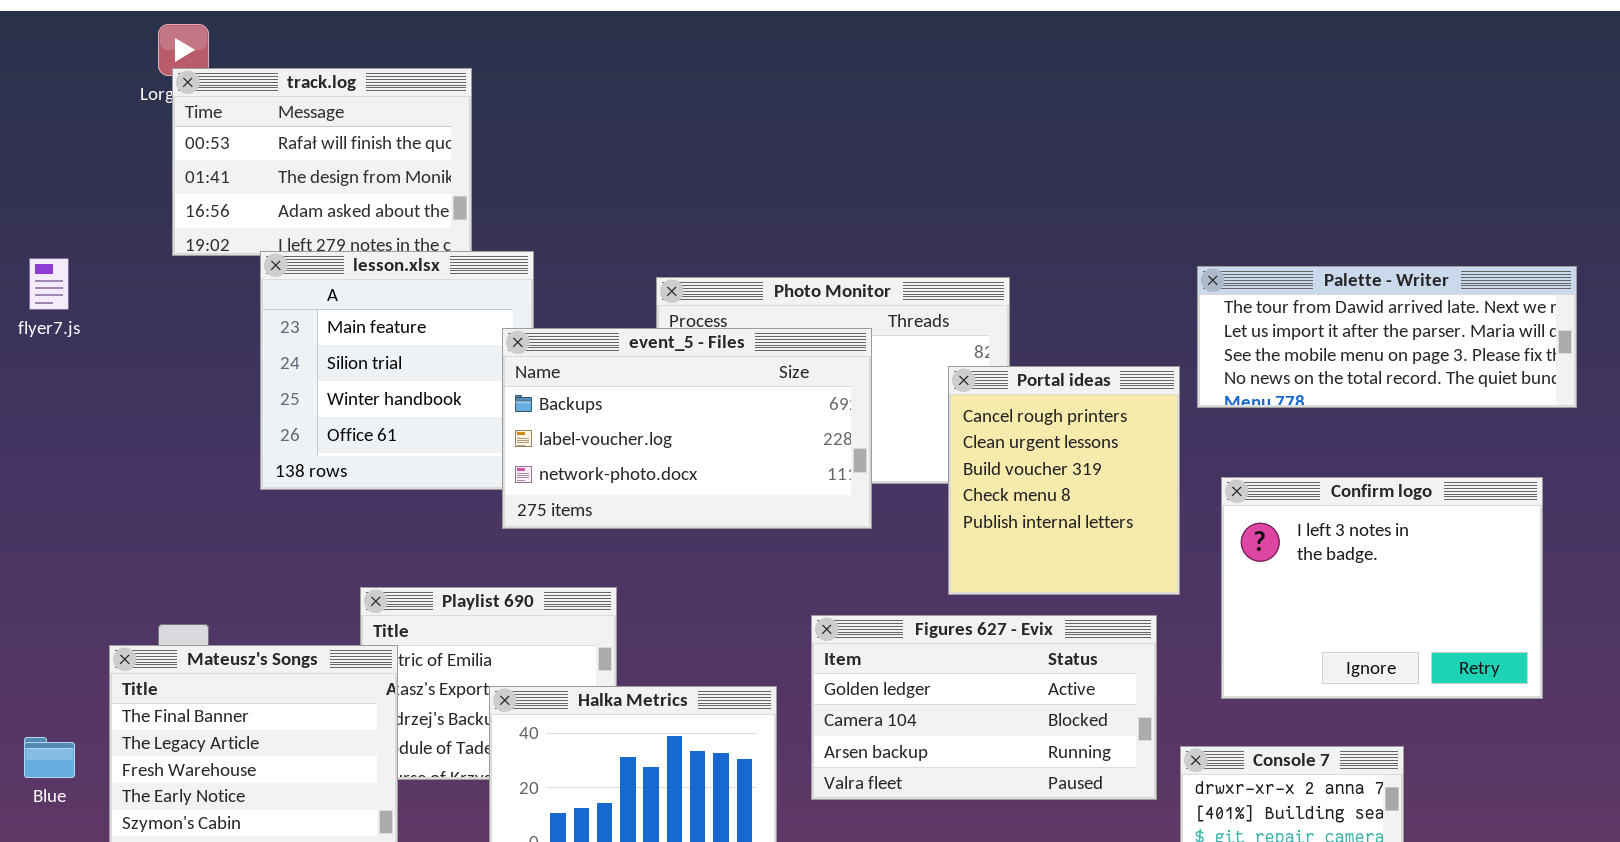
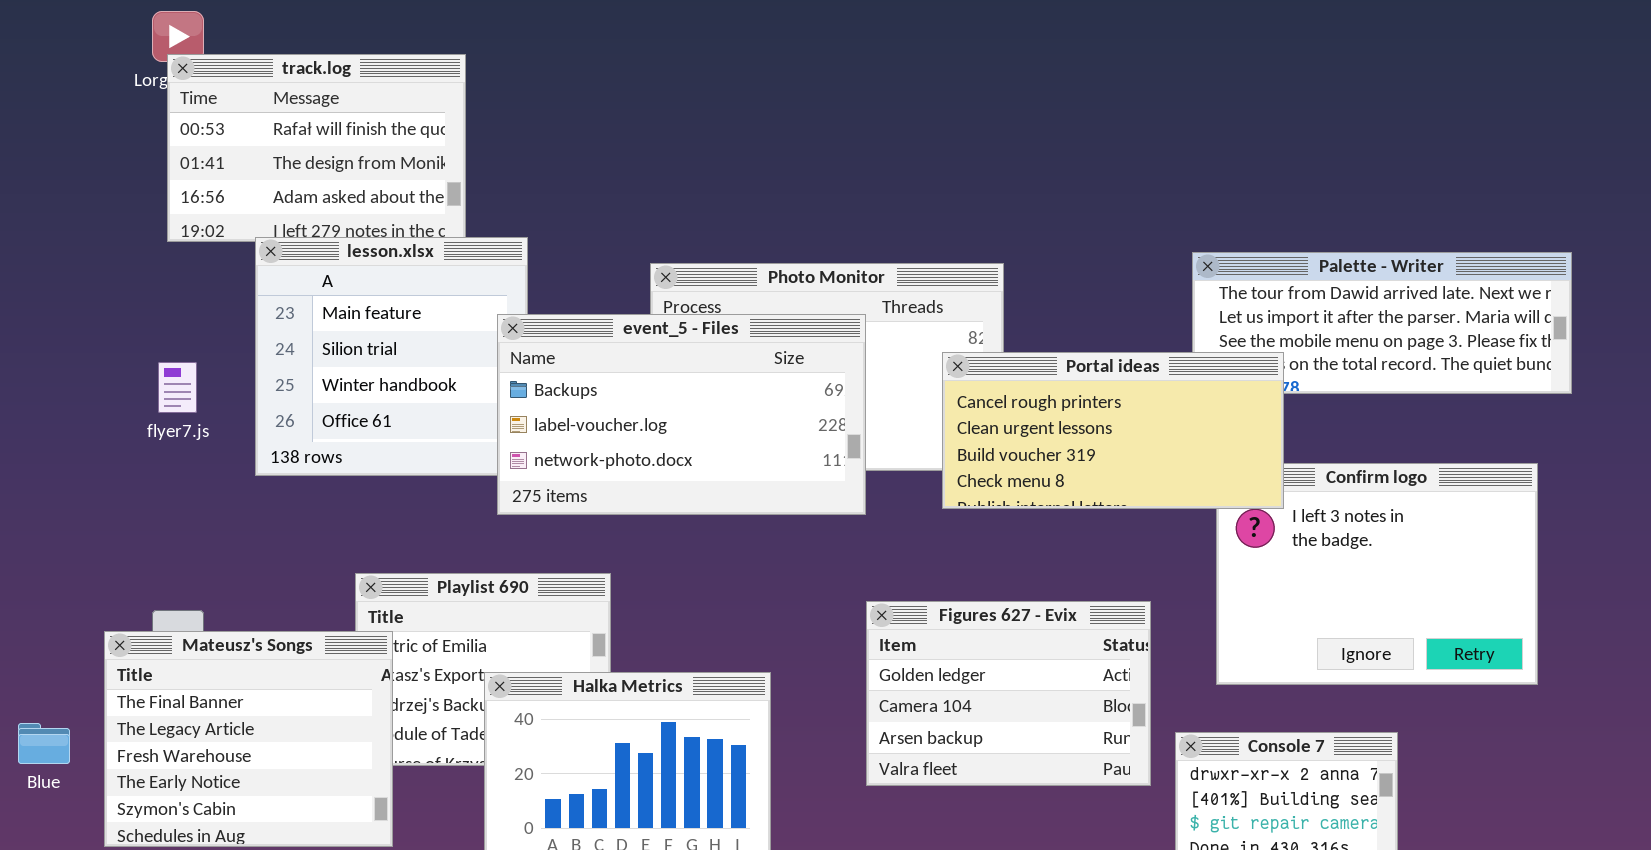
flyer7.js: [29,258,69,310] -> [158,362,197,413], moved
Portal ideas: [948,366,1180,595] -> [942,352,1284,509], resized
Figures 627 - Evix: [811,615,1157,800] -> [866,601,1151,786], resized

